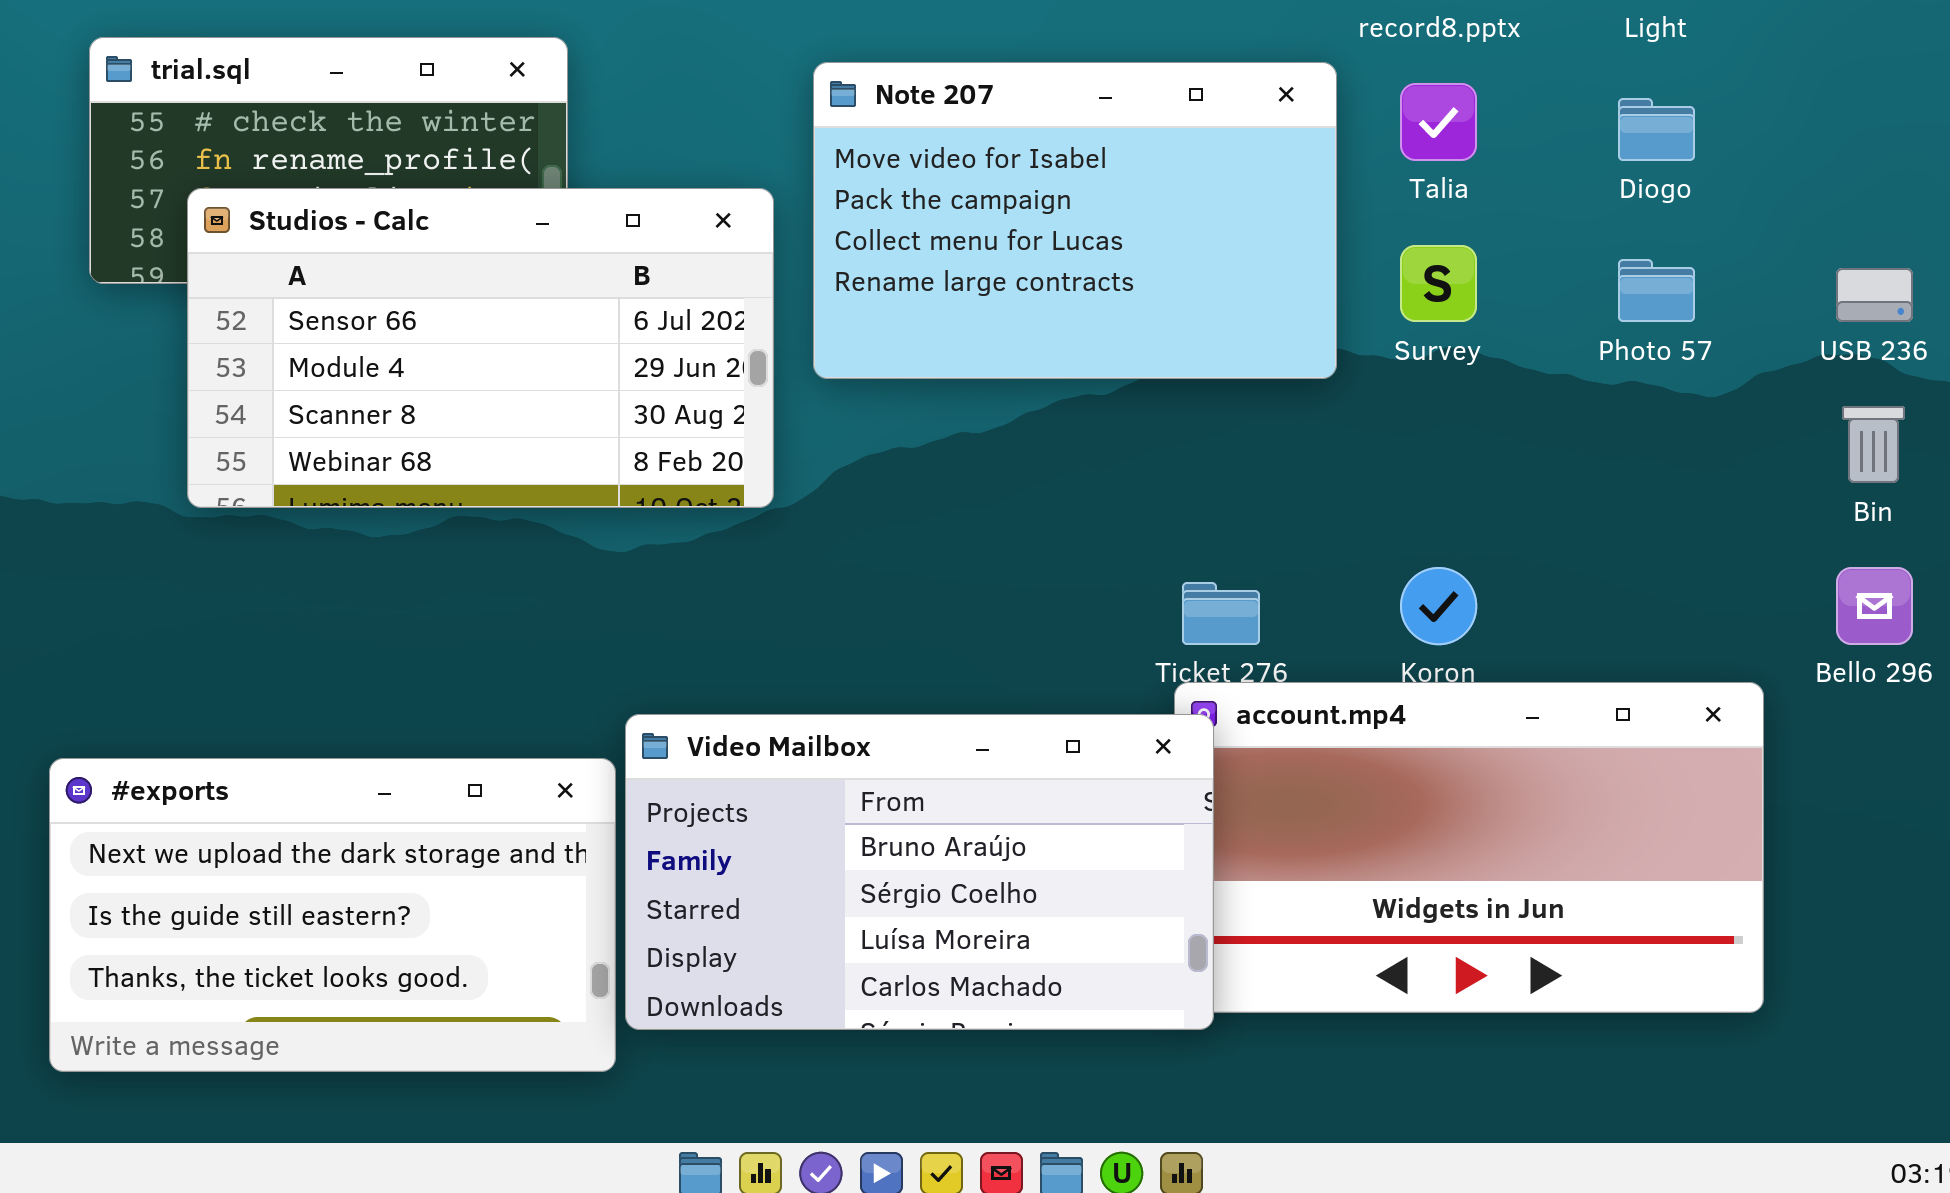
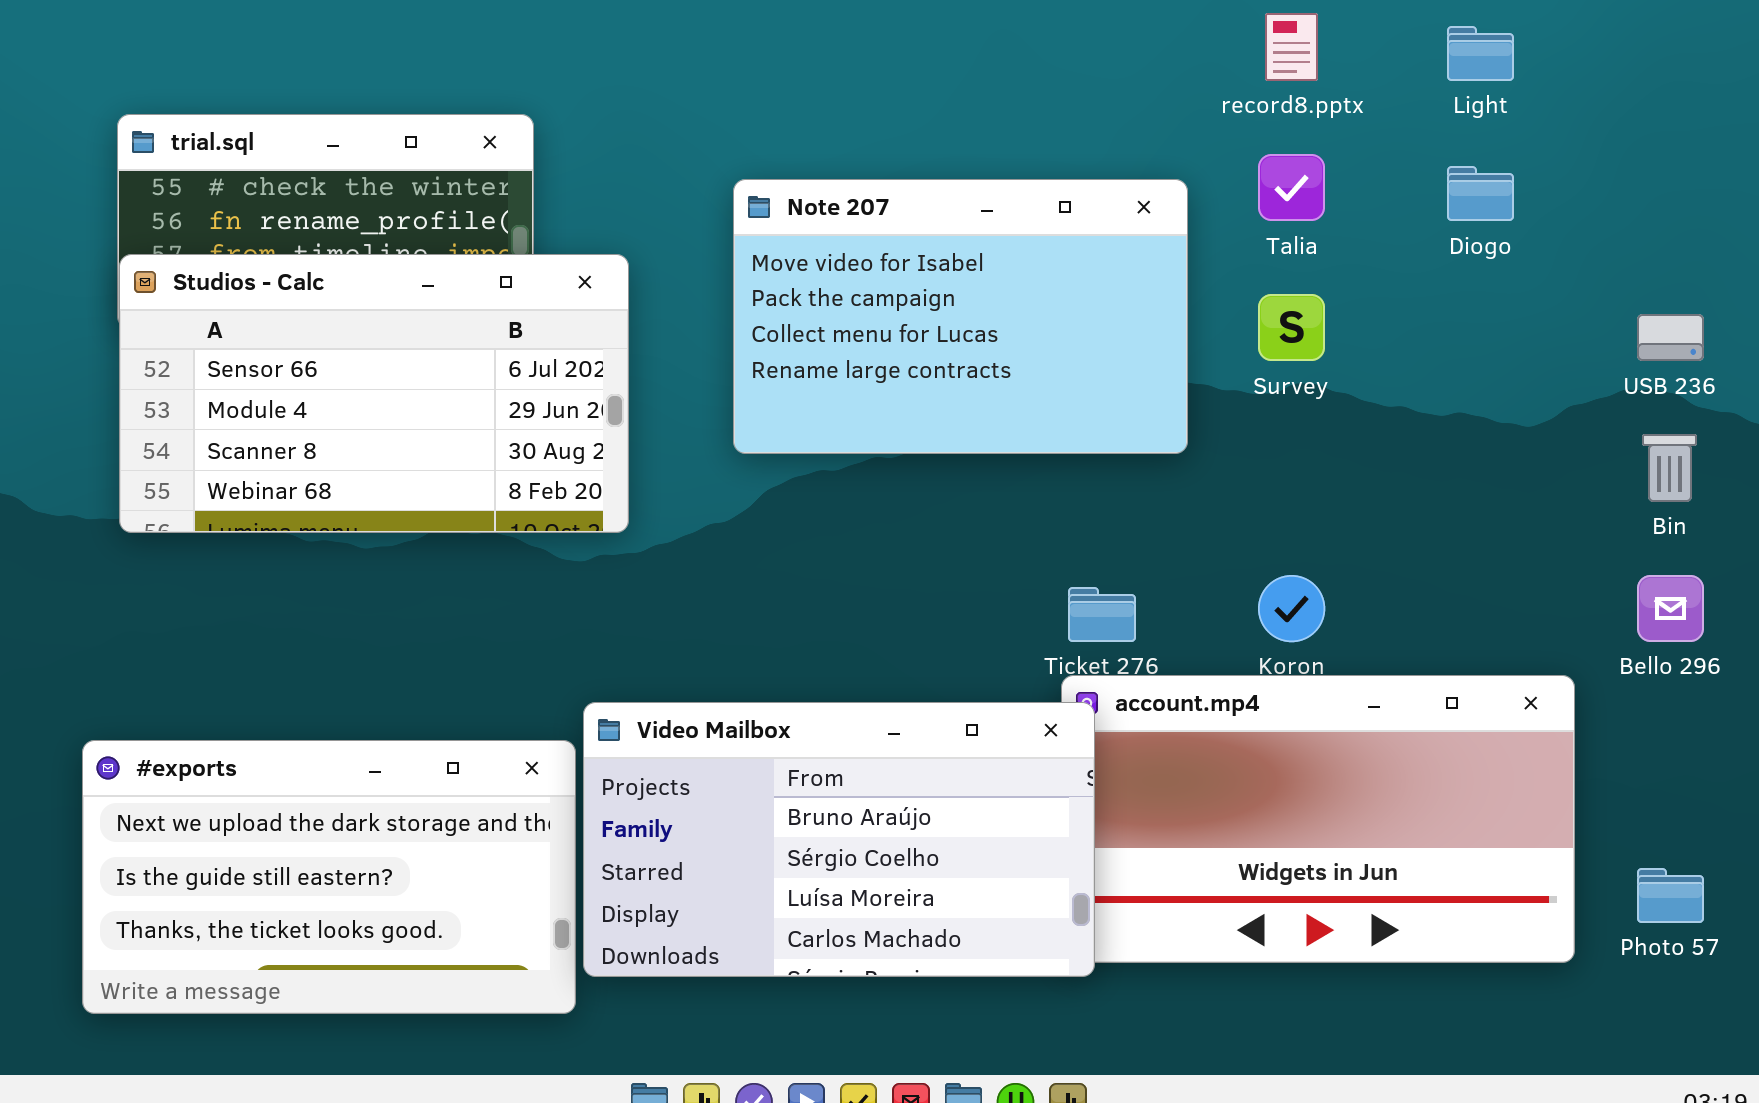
Note 207: [813,62,1337,379] -> [733,179,1188,454], moved
Studios - Calc: [187,188,774,508] -> [119,254,629,533], moved
Photo 57: [1618,259,1695,322] -> [1637,868,1704,923], moved

